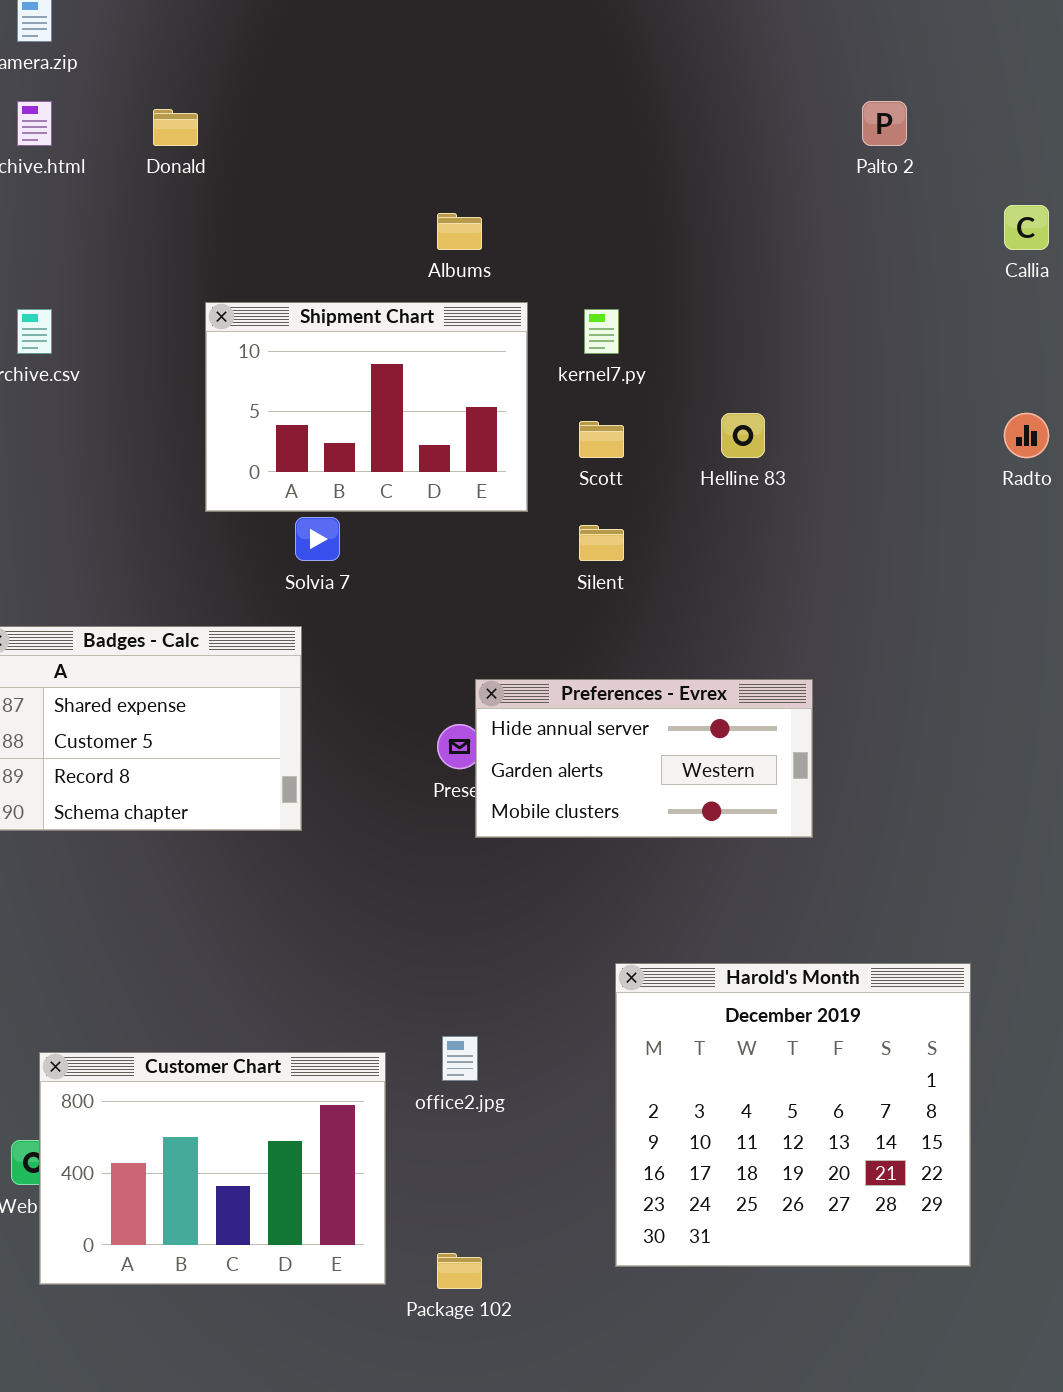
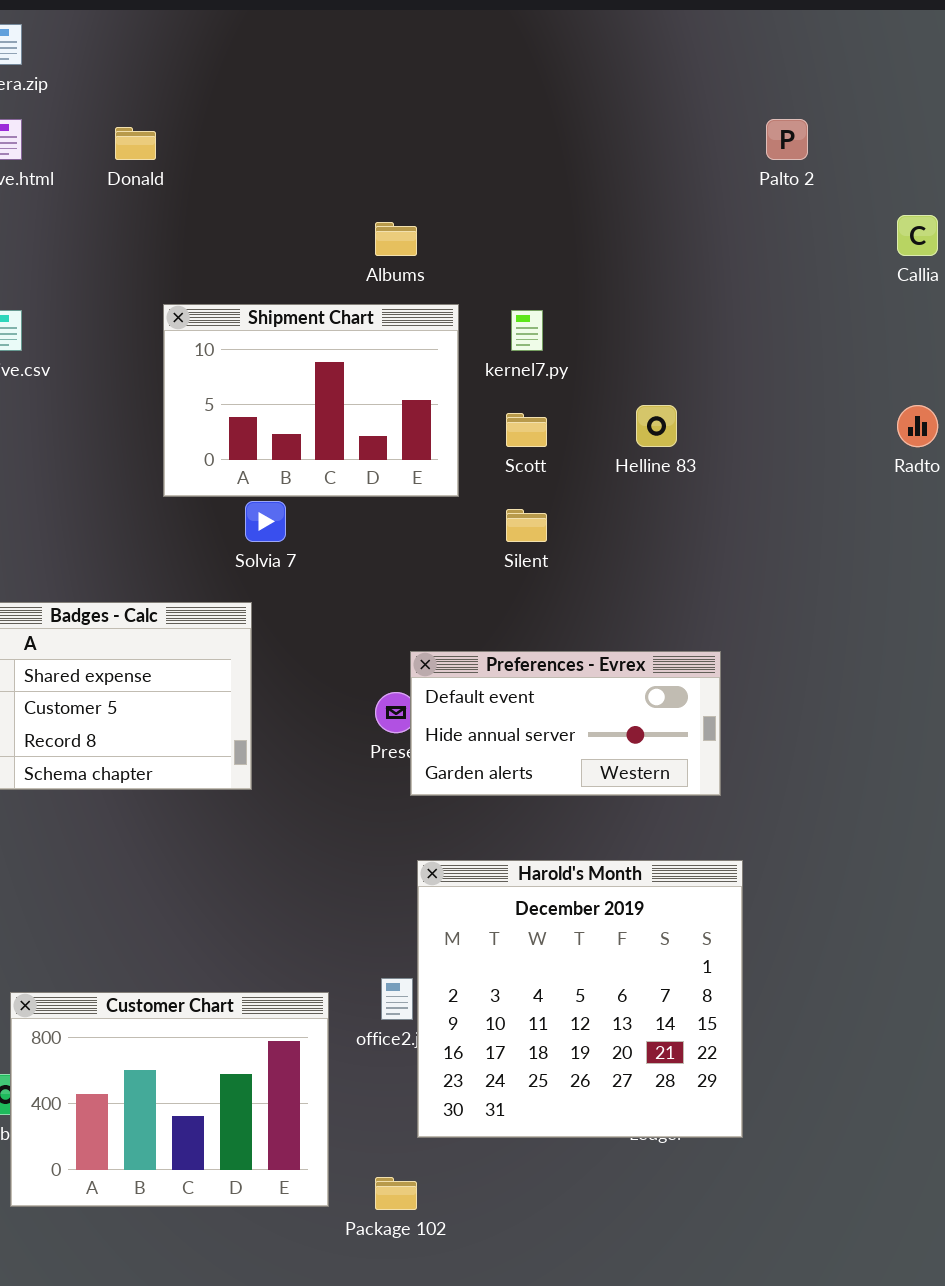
Preferences - Evrex: [475,679,813,838] -> [410,651,721,796], scrolled up 1 row
Harold's Month: [615,963,971,1267] -> [417,860,743,1138], moved

